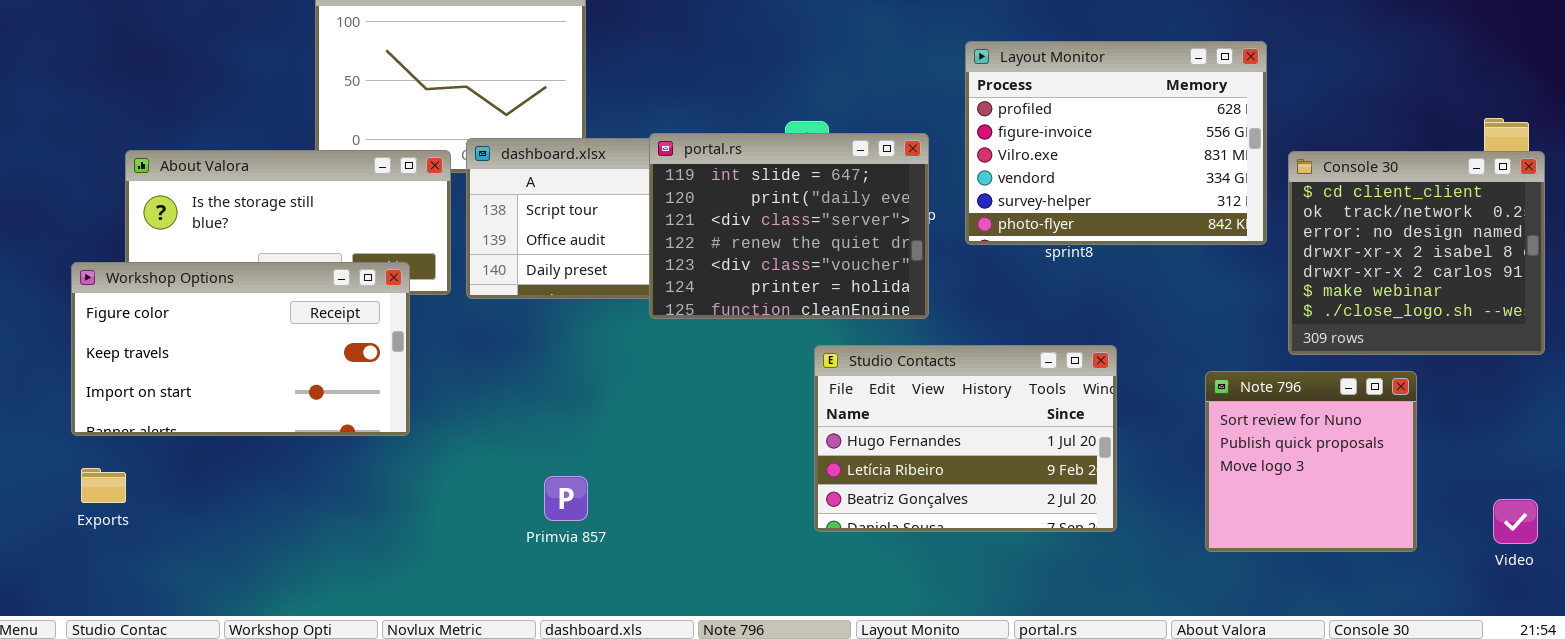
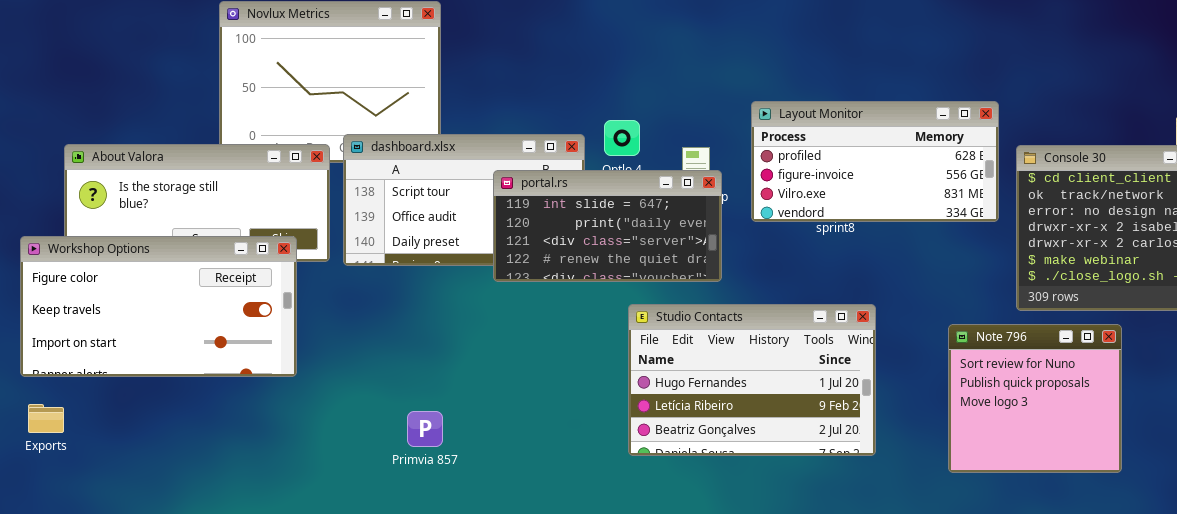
Layout Monitor: [965,41,1267,245] -> [751,101,999,222], resized
portal.rs: [649,133,929,319] -> [493,170,722,282], resized

